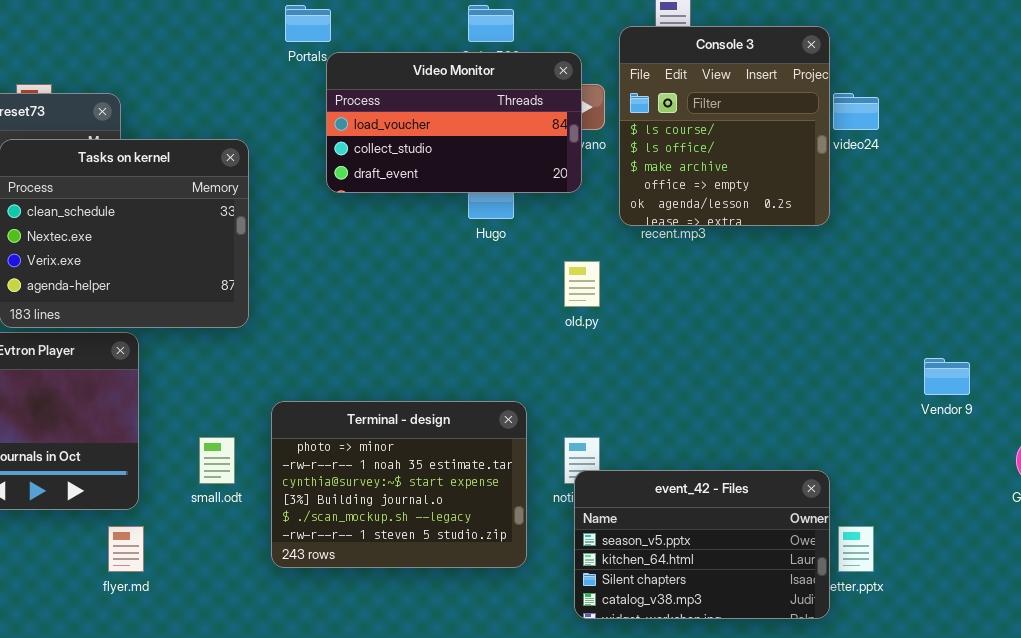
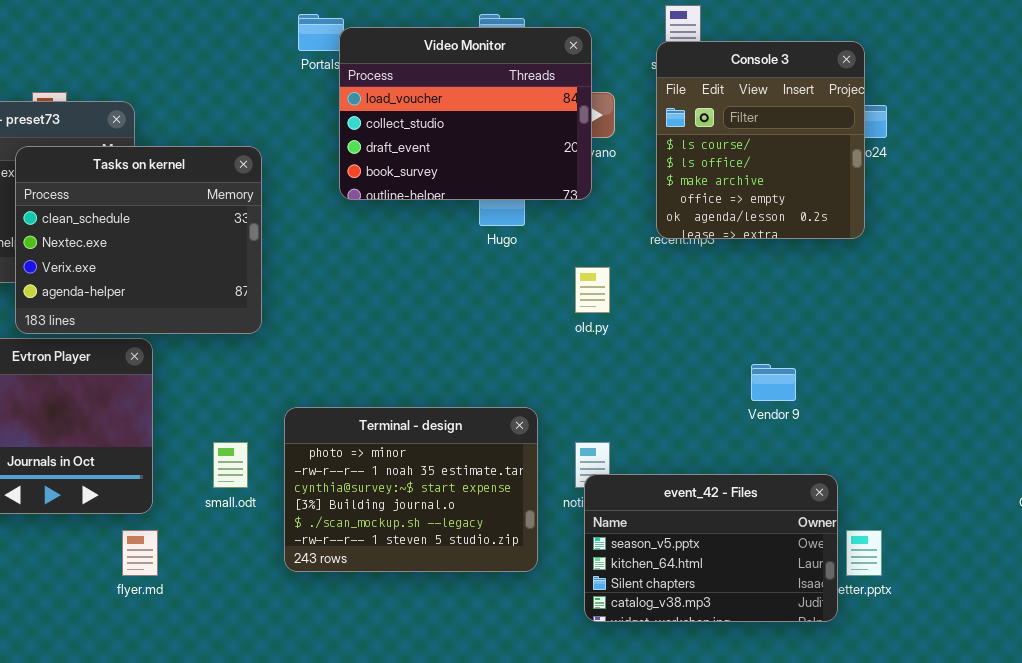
Console 3: [619,26,830,226] -> [656,41,865,239], moved
Video Monitor: [326,52,582,193] -> [339,27,592,200], resized
Vendor 9: [924,358,970,395] -> [751,364,796,401], moved

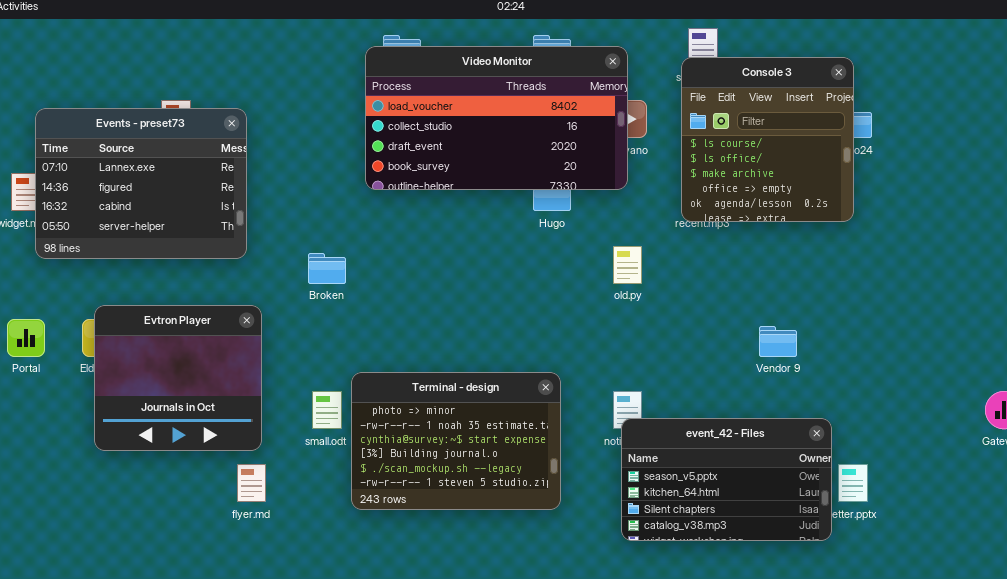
Video Monitor: [339,27,592,200] -> [365,46,628,190], resized
Tasks on kernel: [15,146,262,334] -> none, closed
Terminal - design: [284,407,538,572] -> [351,372,561,510], moved

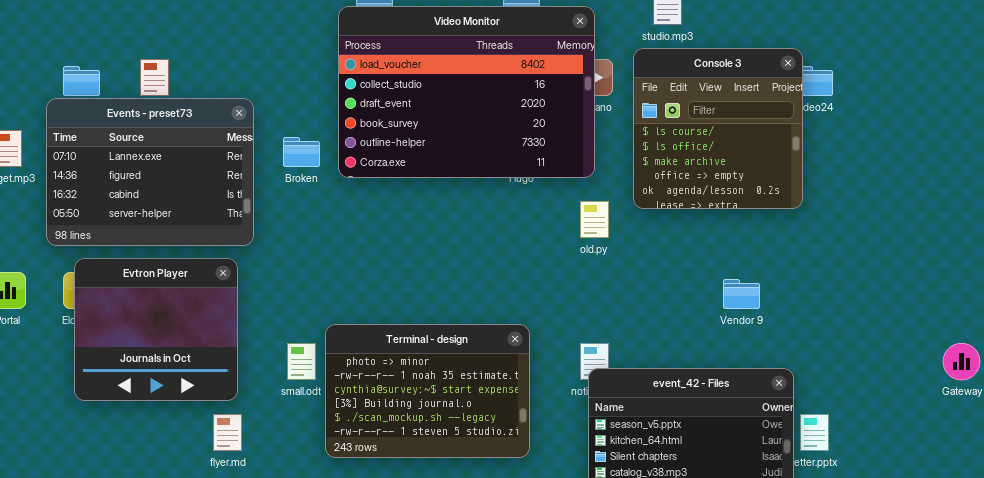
Video Monitor: [365,46,628,190] -> [338,6,595,178], resized
Console 3: [681,57,854,222] -> [633,48,803,209], moved
Events - preset73: [35,108,247,259] -> [46,98,254,246], moved
Broken: [308,253,346,284] -> [283,137,320,167], moved

